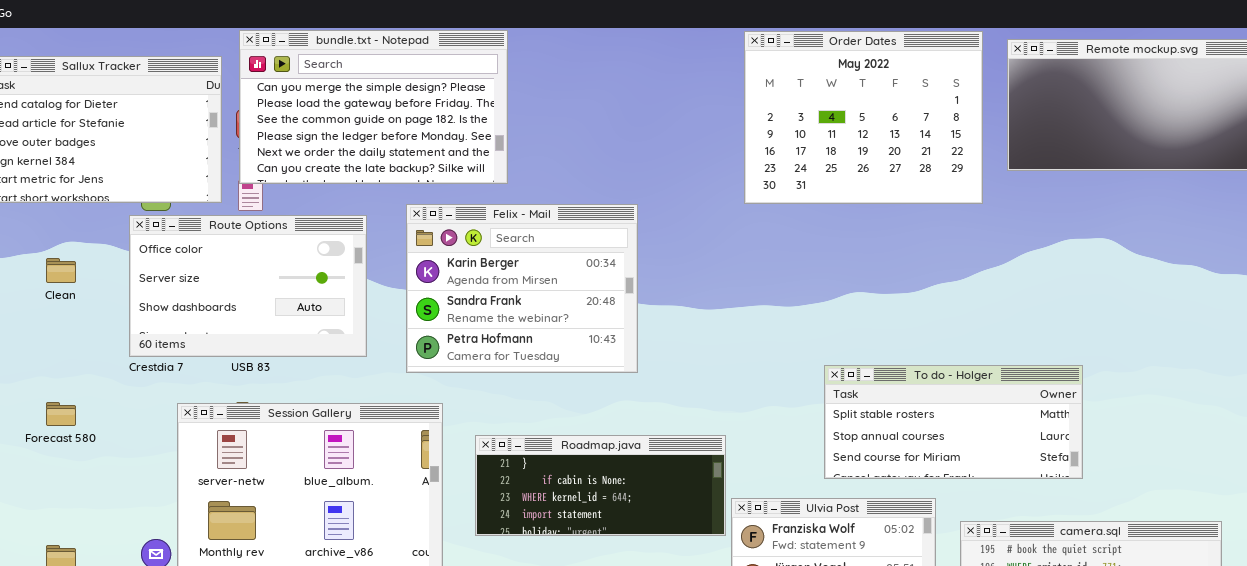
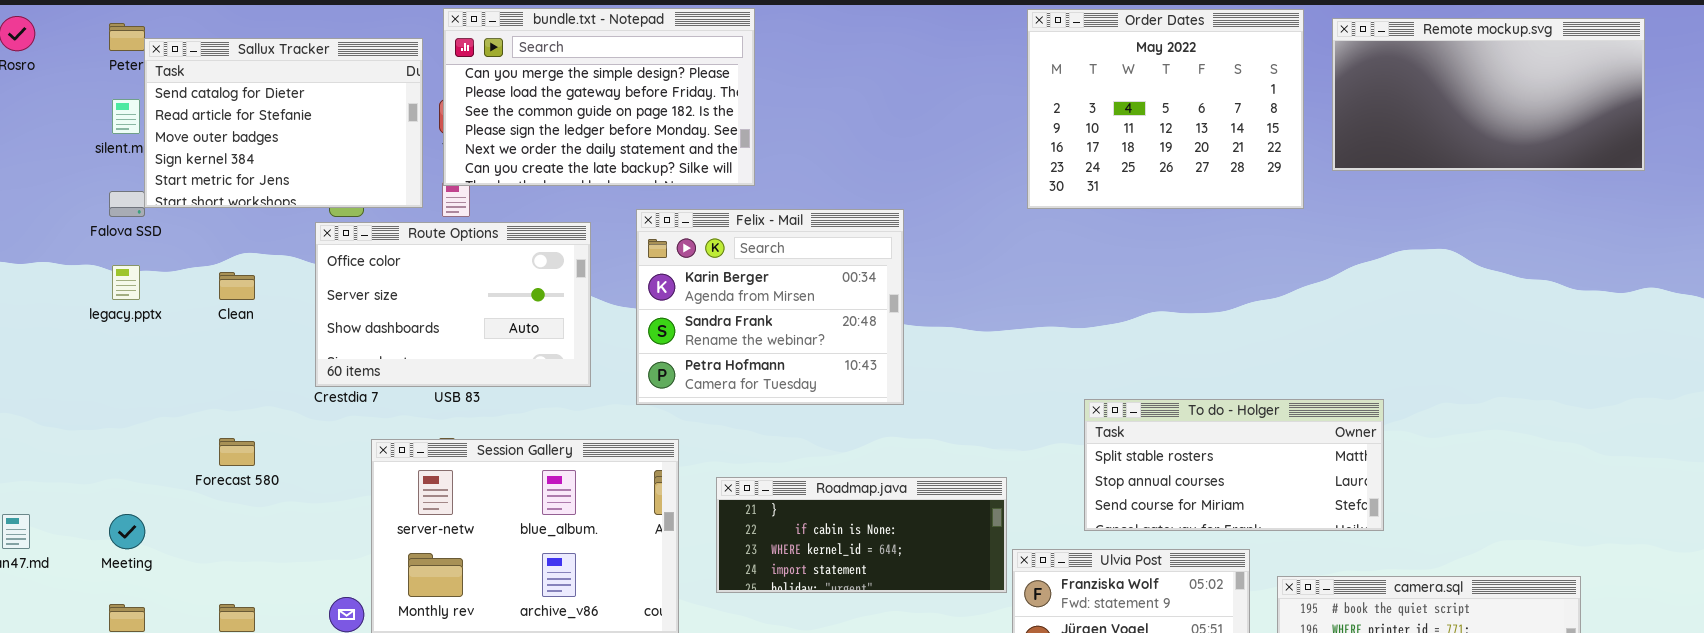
To do - Holger: [824,365,1083,479] -> [1084,399,1384,531], moved

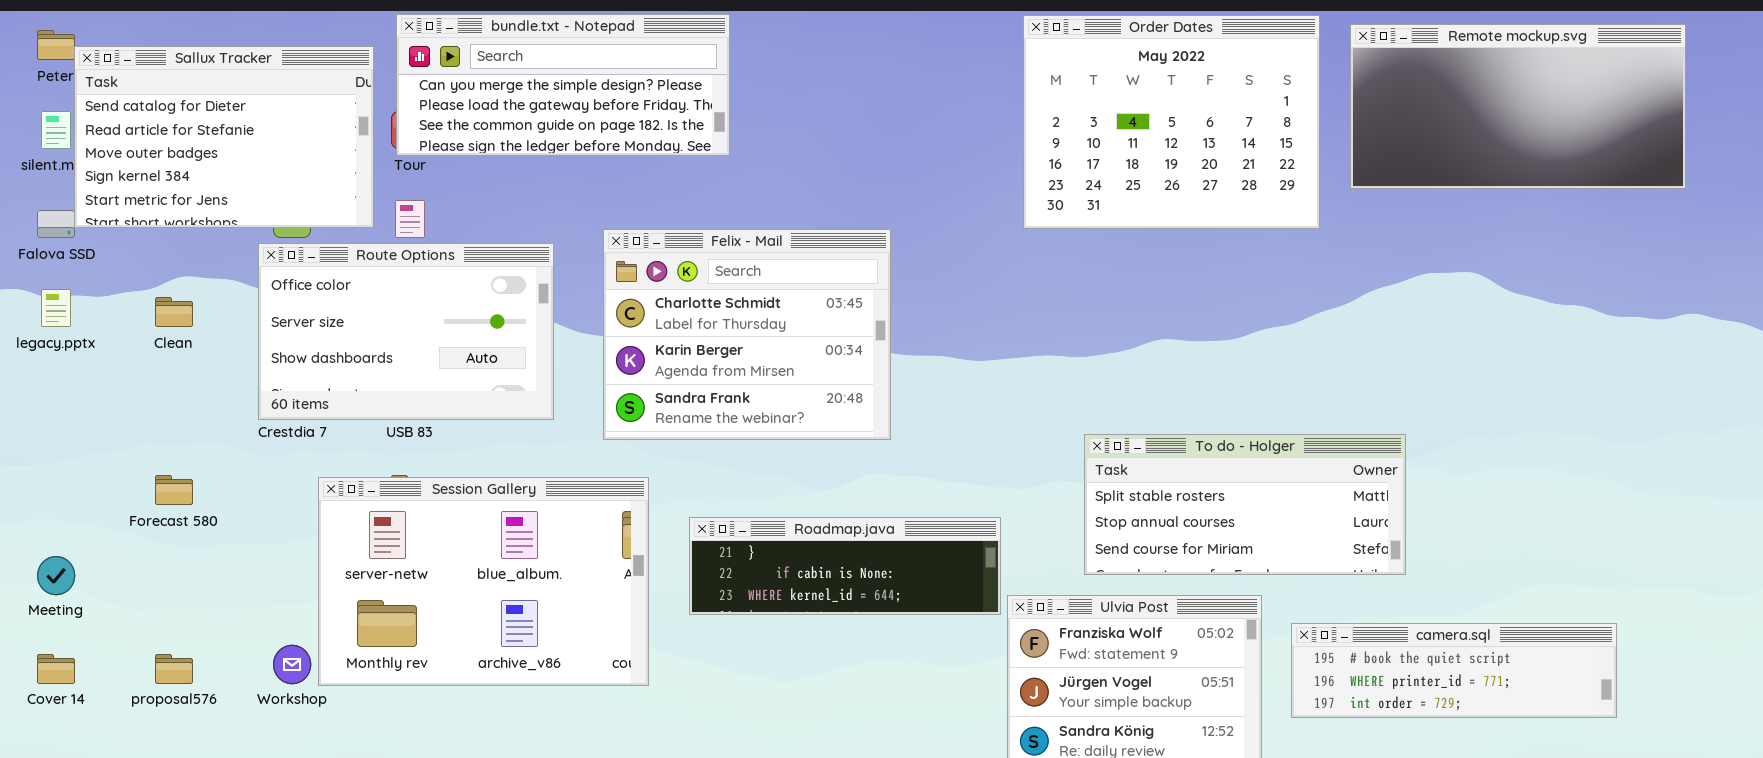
bundle.txt - Notepad: [443,8,755,186] -> [396,14,730,156], resized
Felix - Mail: [636,209,904,405] -> [603,229,891,440], scrolled up 1 row
Roadmap.java: [716,477,1007,593] -> [689,517,1001,615], resized

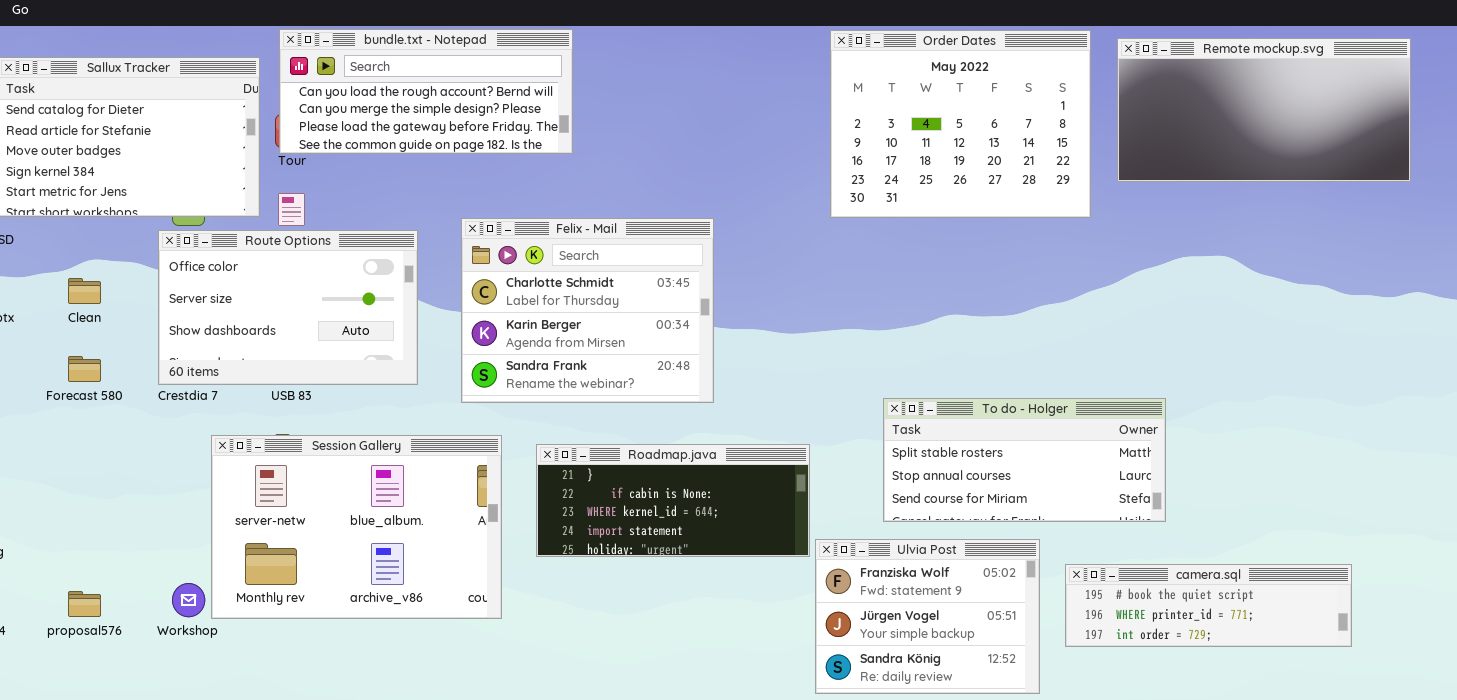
bundle.txt - Notepad: [396,14,730,156] -> [279,29,573,154], scrolled up 1 row
Forecast 580: [155,475,193,505] -> [68,356,101,382], moved
Roadmap.java: [689,517,1001,615] -> [536,444,810,557], resized

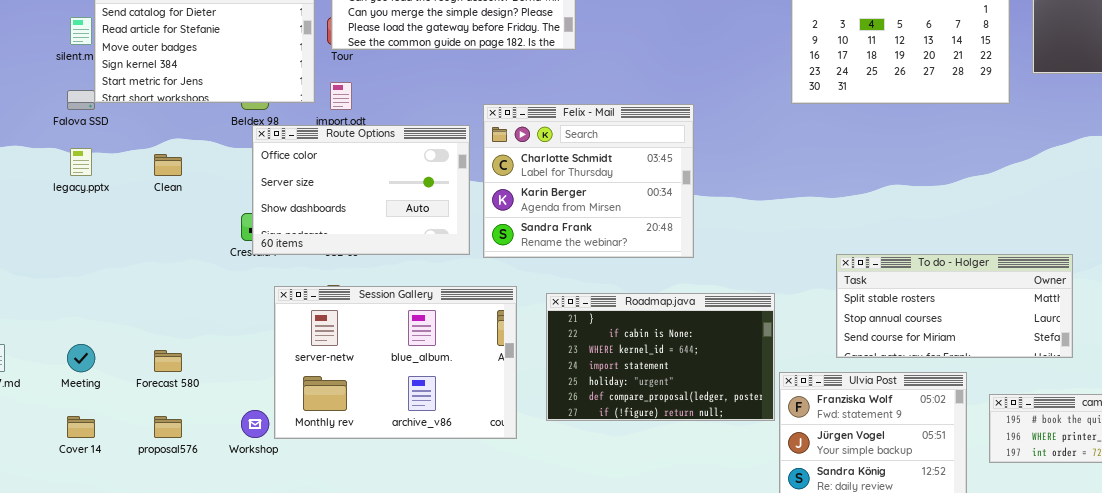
Route Options: [158,230,418,385] -> [252,125,470,255], moved
Forecast 580: [68,356,101,382] -> [154,350,182,372], moved
Roadmap.java: [536,444,810,557] -> [546,293,775,421], resized

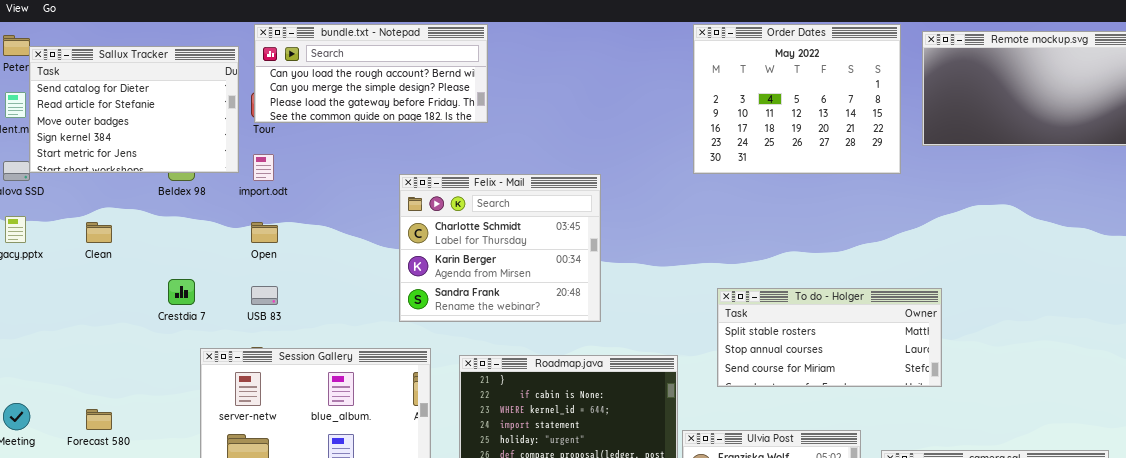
Route Options: [252,125,470,255] -> none, closed
To do - Holger: [836,254,1073,358] -> [717,288,942,387], moved

